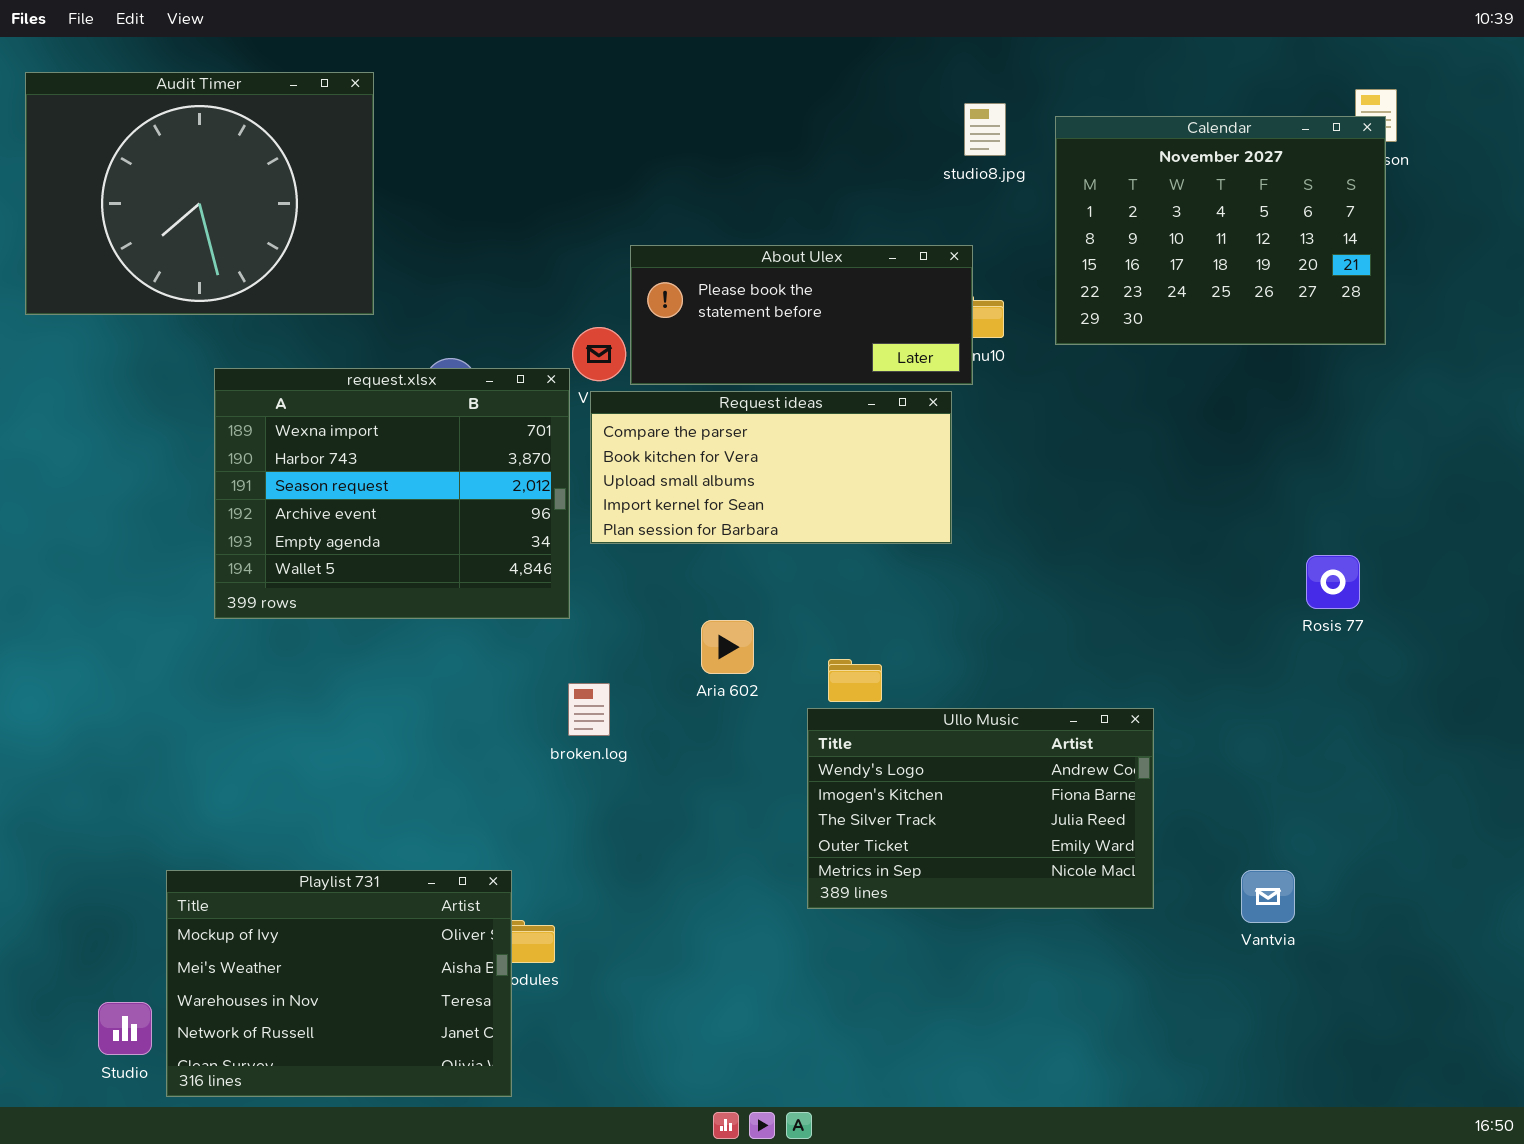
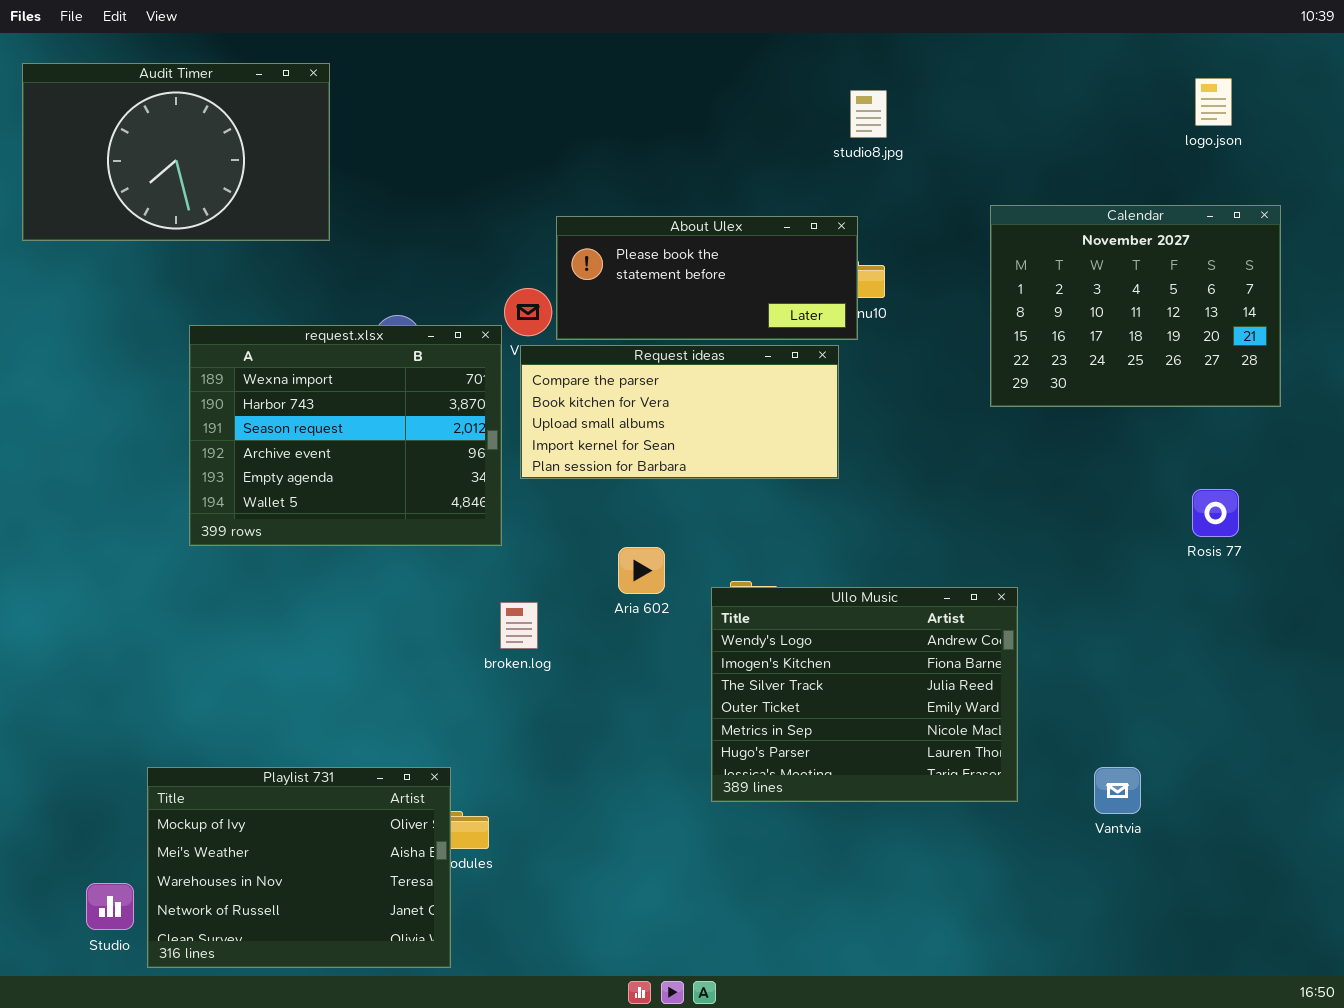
Audit Timer: [25,72,374,315] -> [22,63,330,241], resized
Calendar: [1055,116,1386,345] -> [990,205,1281,407], moved
Rosis 77: [1306,555,1360,609] -> [1192,489,1239,537], moved
Ullo Music: [807,708,1154,909] -> [711,587,1018,802], resized

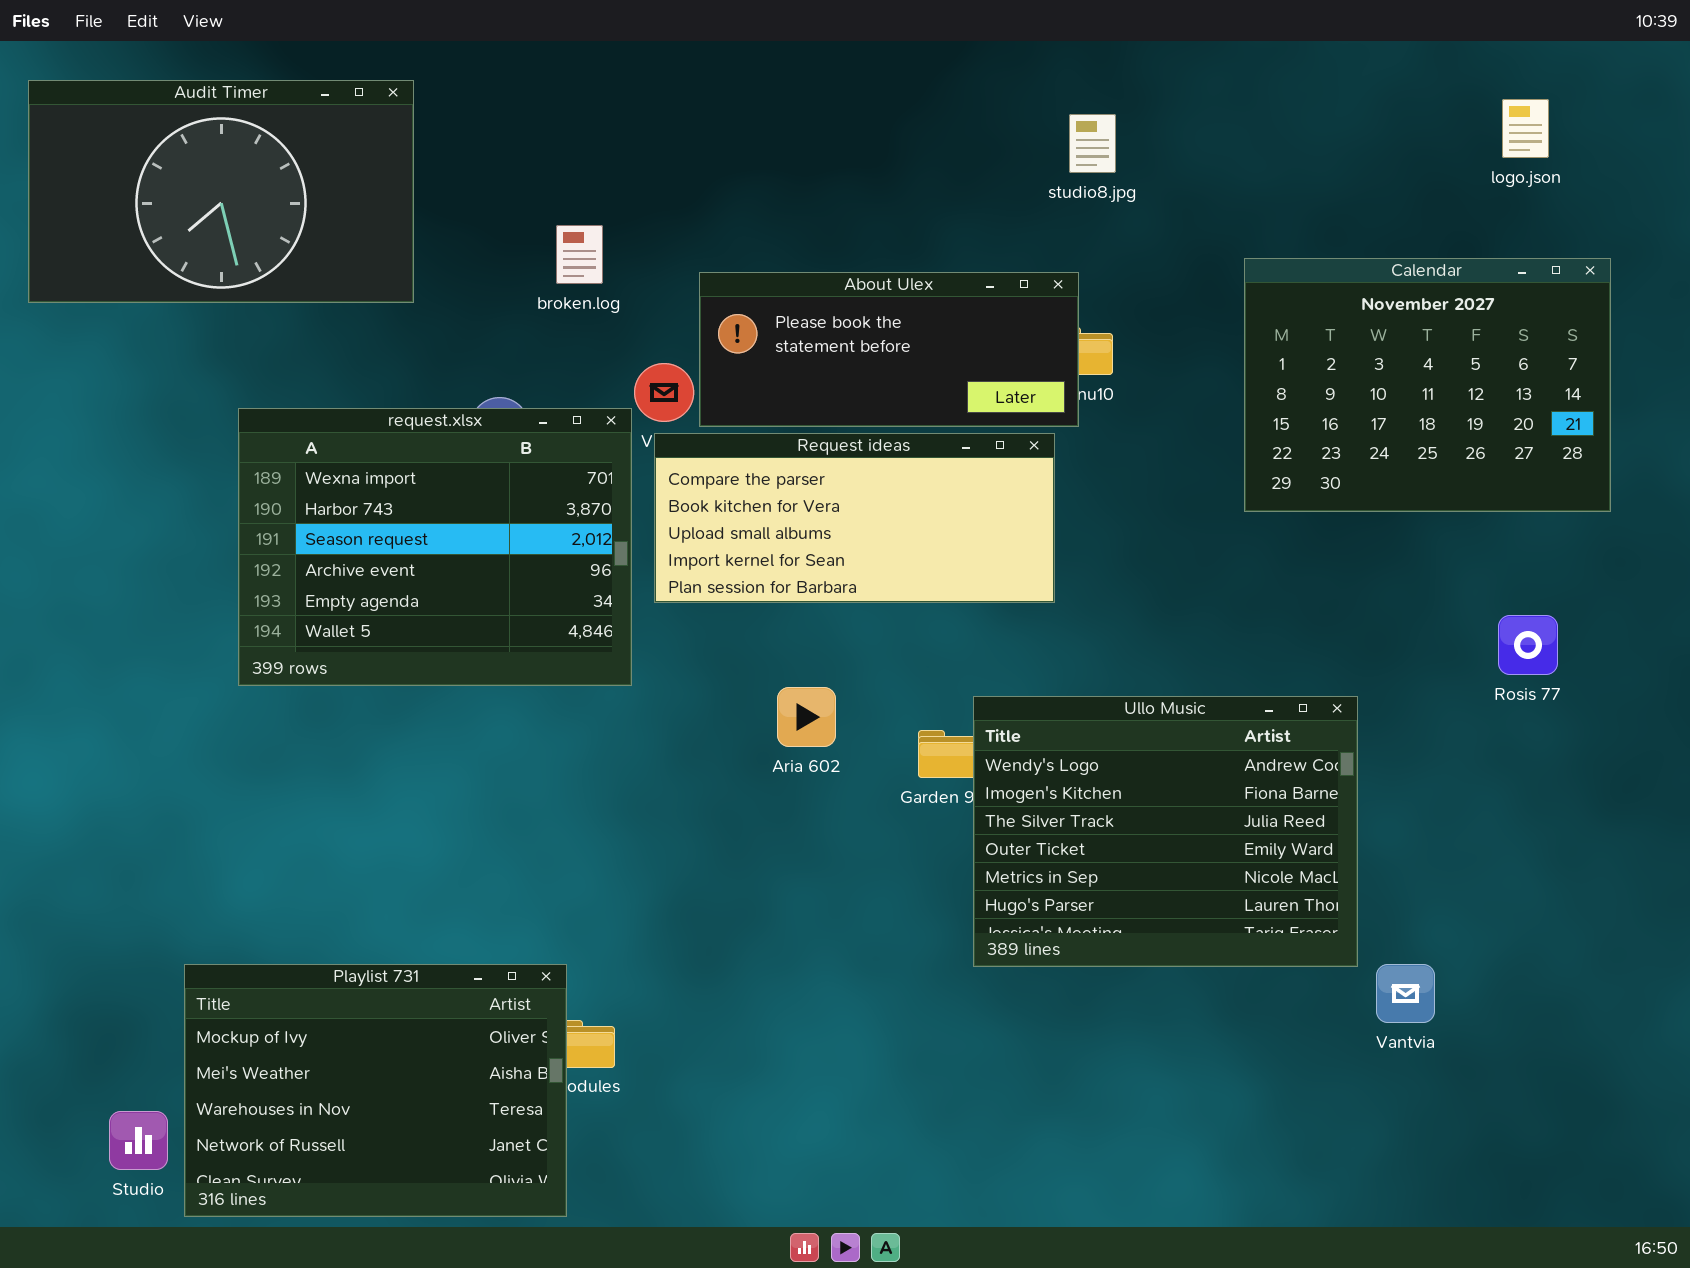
Ullo Music: [711,587,1018,802] -> [973,696,1358,967], moved
broken.log: [500,602,538,649] -> [556,225,603,284], moved

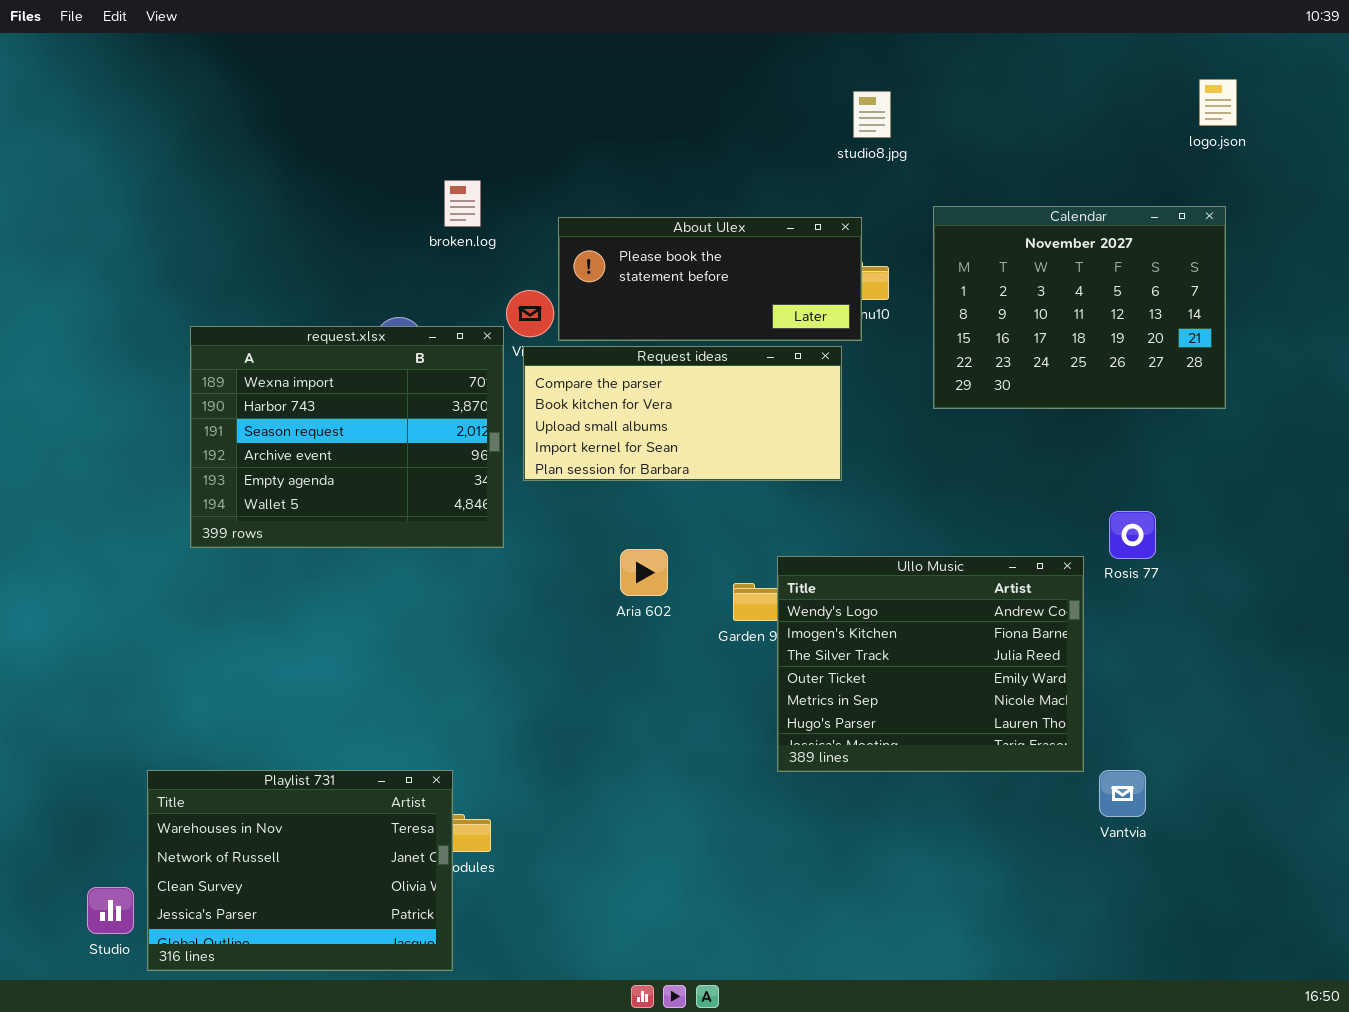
Audit Timer: [28,80,414,303] -> none, closed
Calendar: [1244,258,1611,512] -> [933,206,1226,409], moved
Rosis 77: [1498,615,1558,675] -> [1109,511,1156,559], moved
Playlist 731: [184,964,567,1217] -> [147,770,453,971], scrolled down 2 rows

